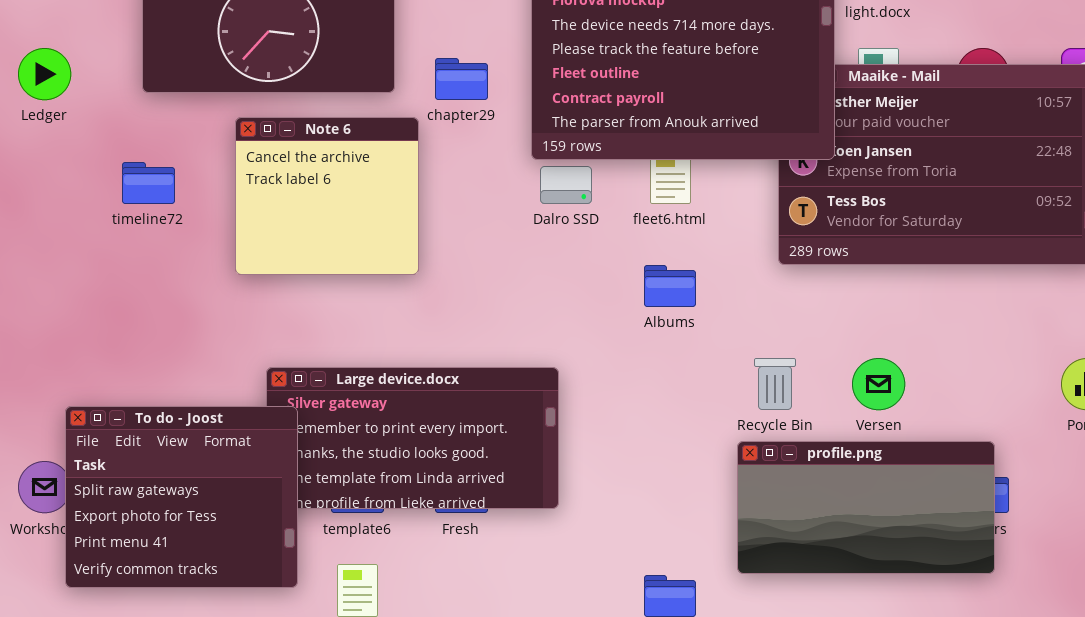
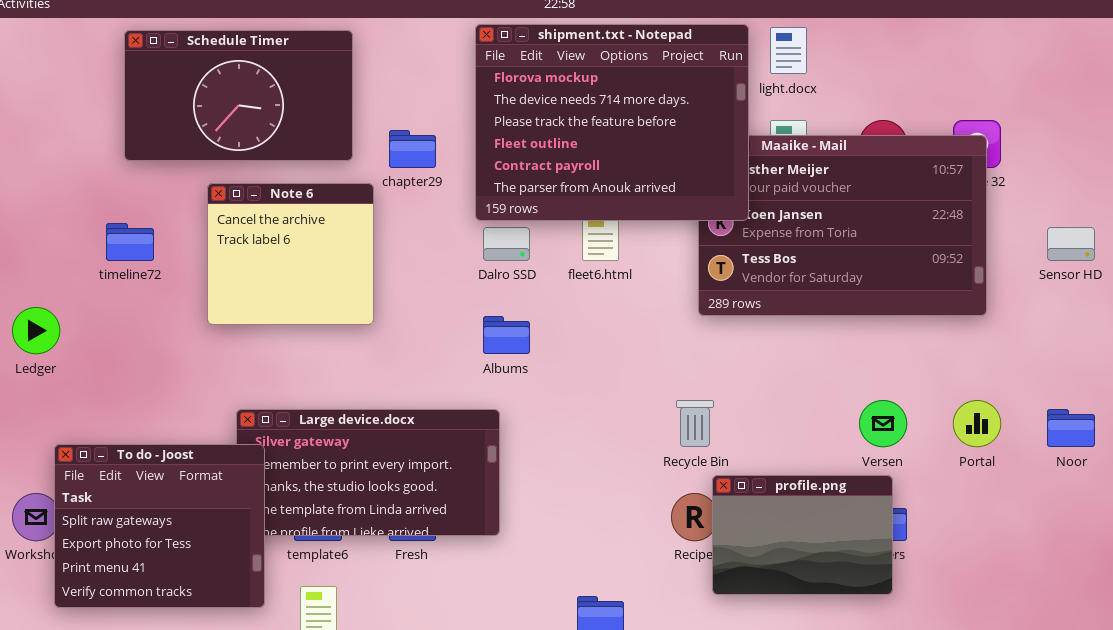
Ledger: [18,48,71,100] -> [12,307,60,354], moved
Albums: [644,265,696,307] -> [483,316,530,354], moved
Versen: [852,358,905,410] -> [859,400,907,447], moved
profile.png: [737,441,995,574] -> [712,475,893,595], resized

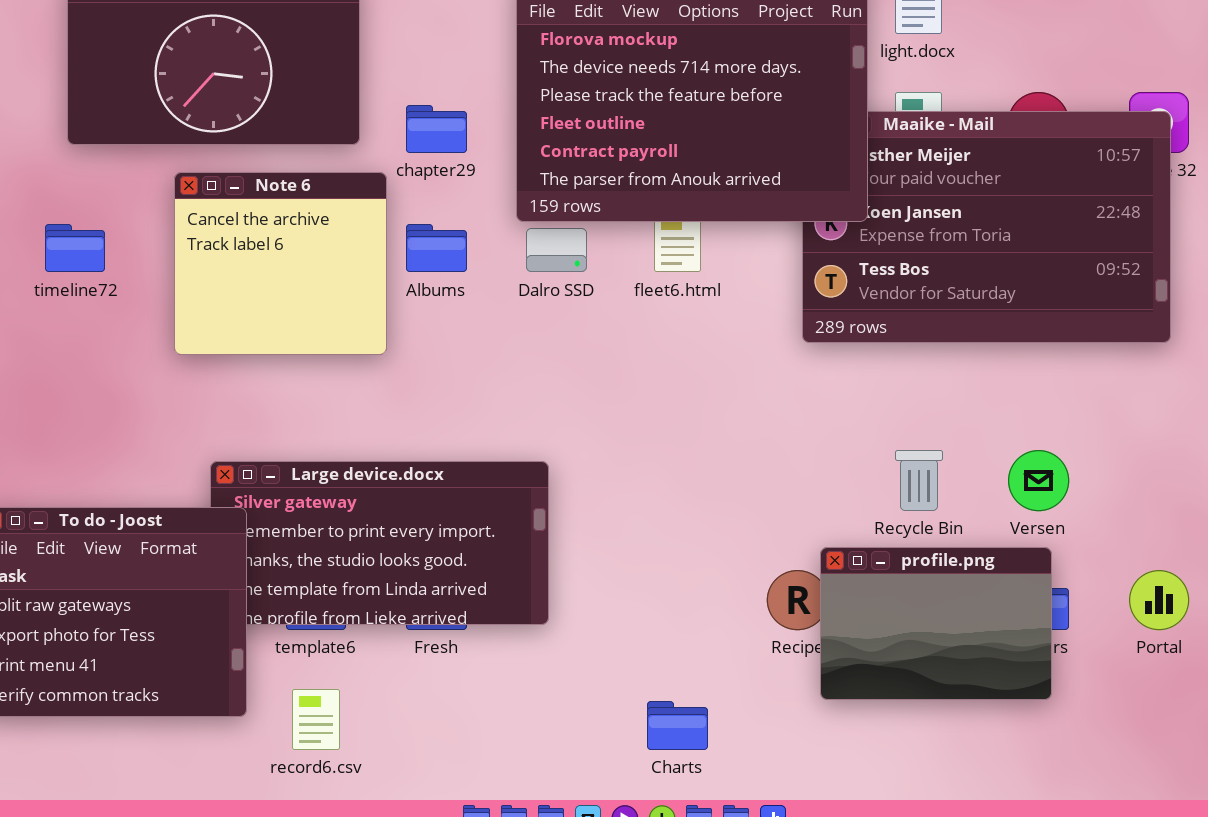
Albums: [483,316,530,354] -> [406,224,467,272], moved
Recycle Bin: [676,400,714,447] -> [895,450,943,511], moved
Portal: [953,400,1001,447] -> [1129,570,1189,630], moved

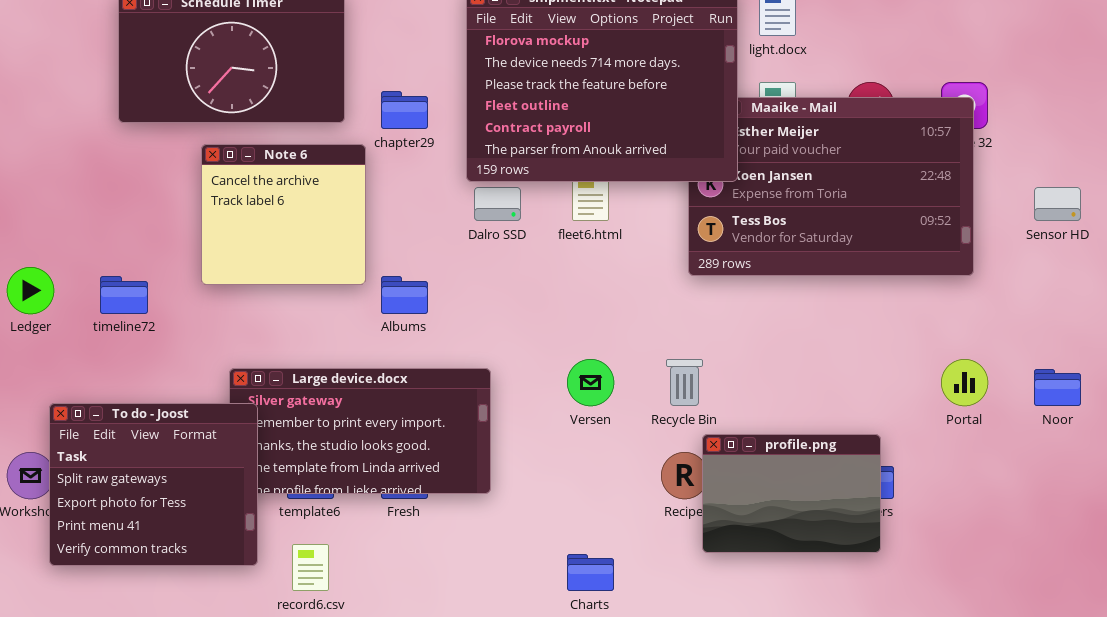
timeline72: [45,224,105,272] -> [100,276,148,314], moved
Albums: [406,224,467,272] -> [381,276,428,314], moved
Recycle Bin: [895,450,943,511] -> [666,359,703,406], moved
Versen: [1008,450,1069,511] -> [567,359,614,406], moved
Portal: [1129,570,1189,630] -> [941,359,988,406], moved

